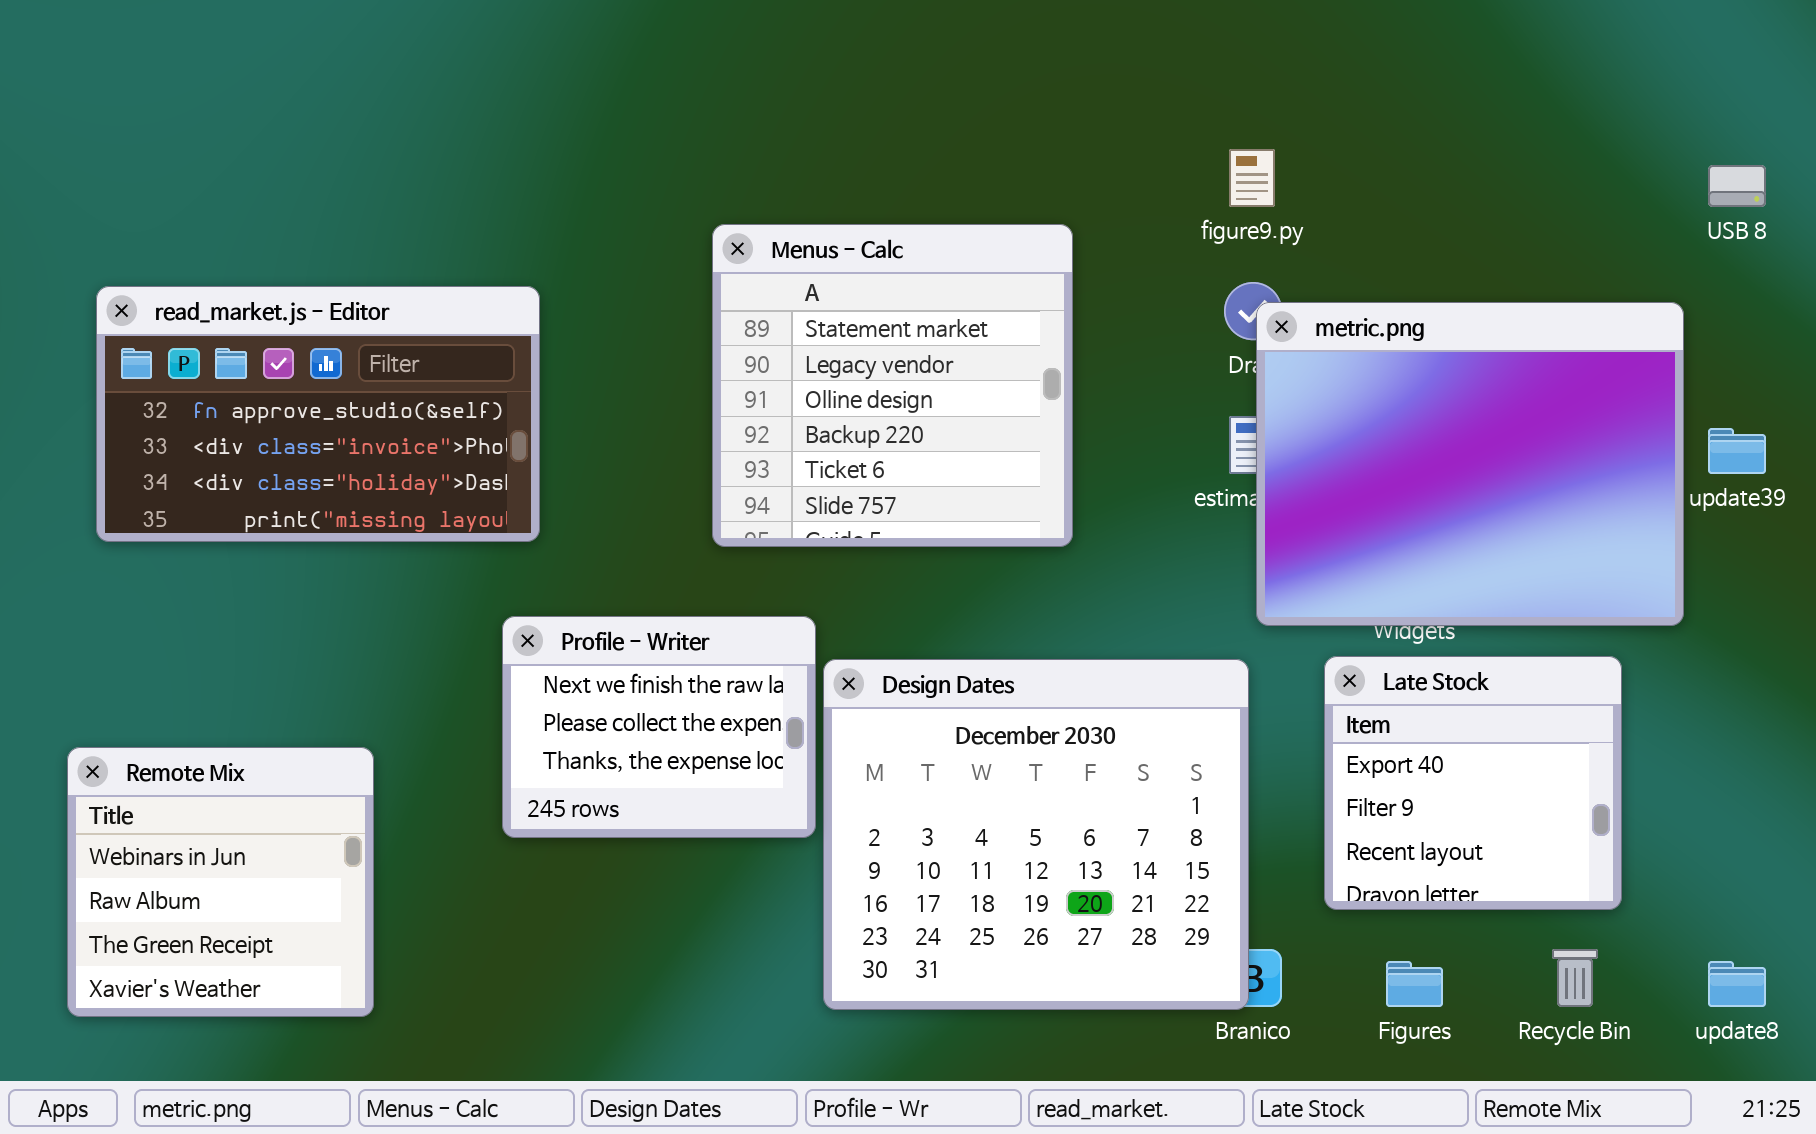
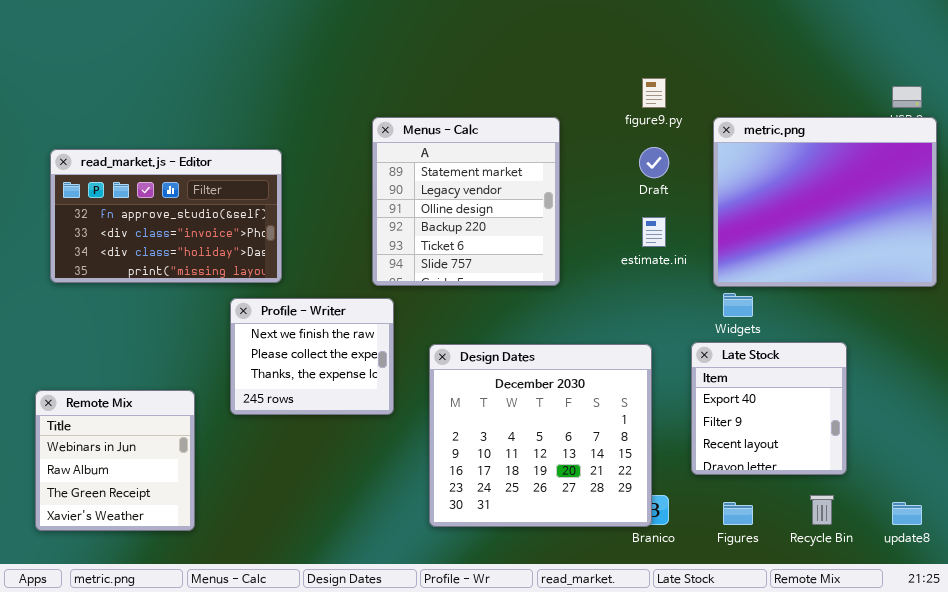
metric.png: [1256,302,1684,626] -> [713,117,937,287], moved
Profile - Writer: [502,616,816,838] -> [230,298,394,415], moved

